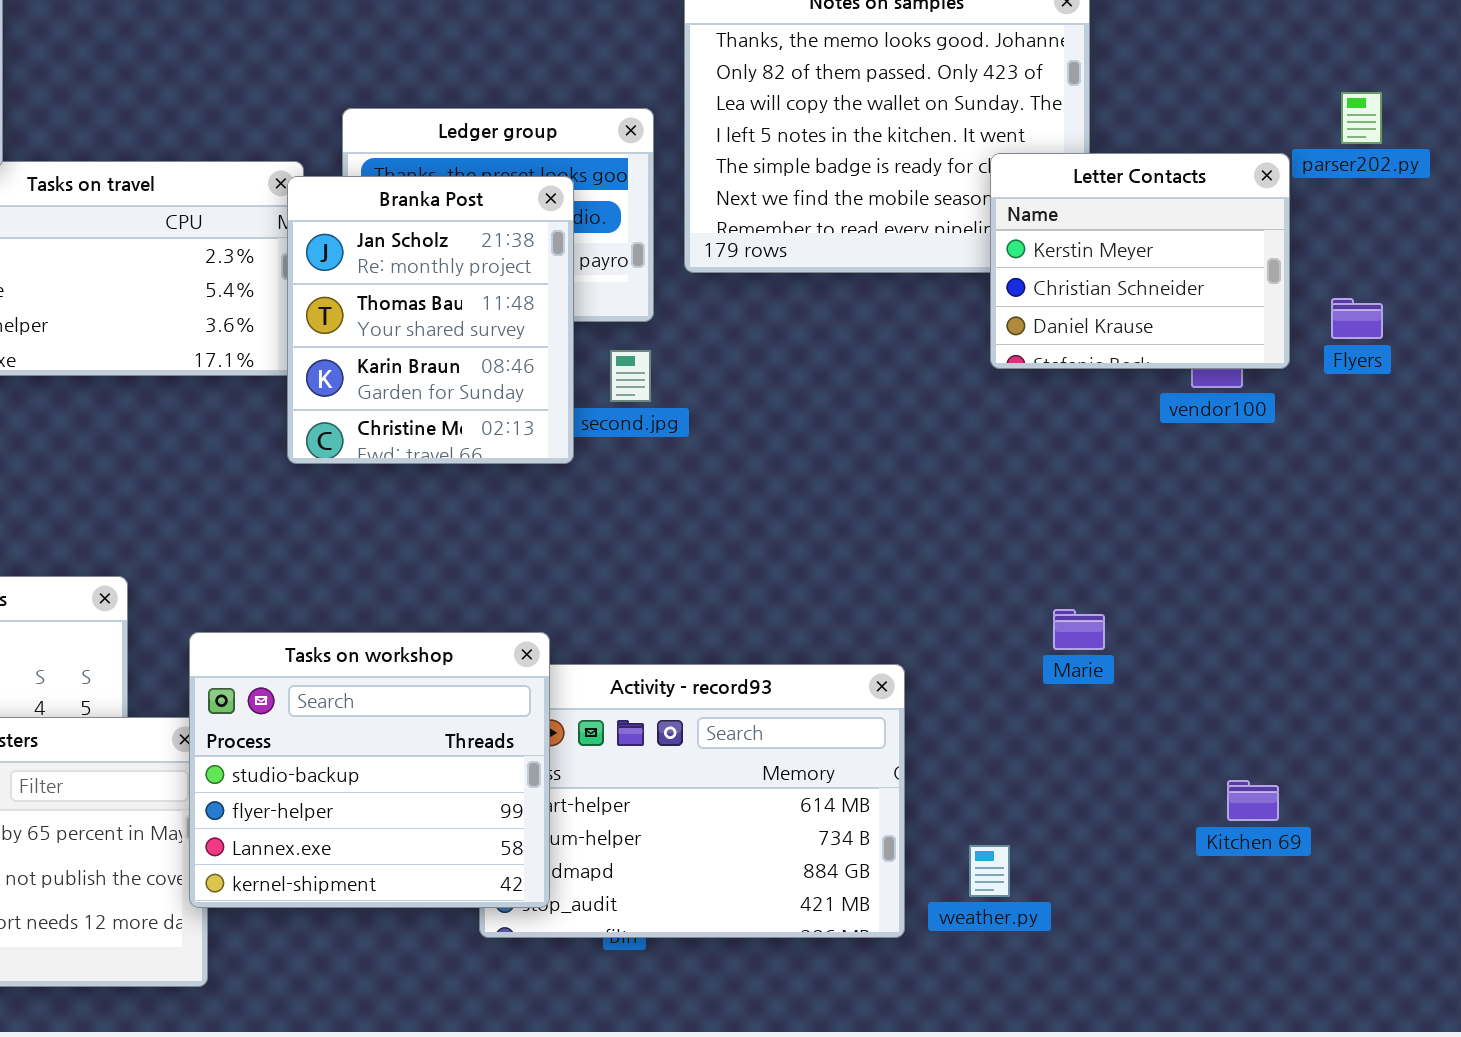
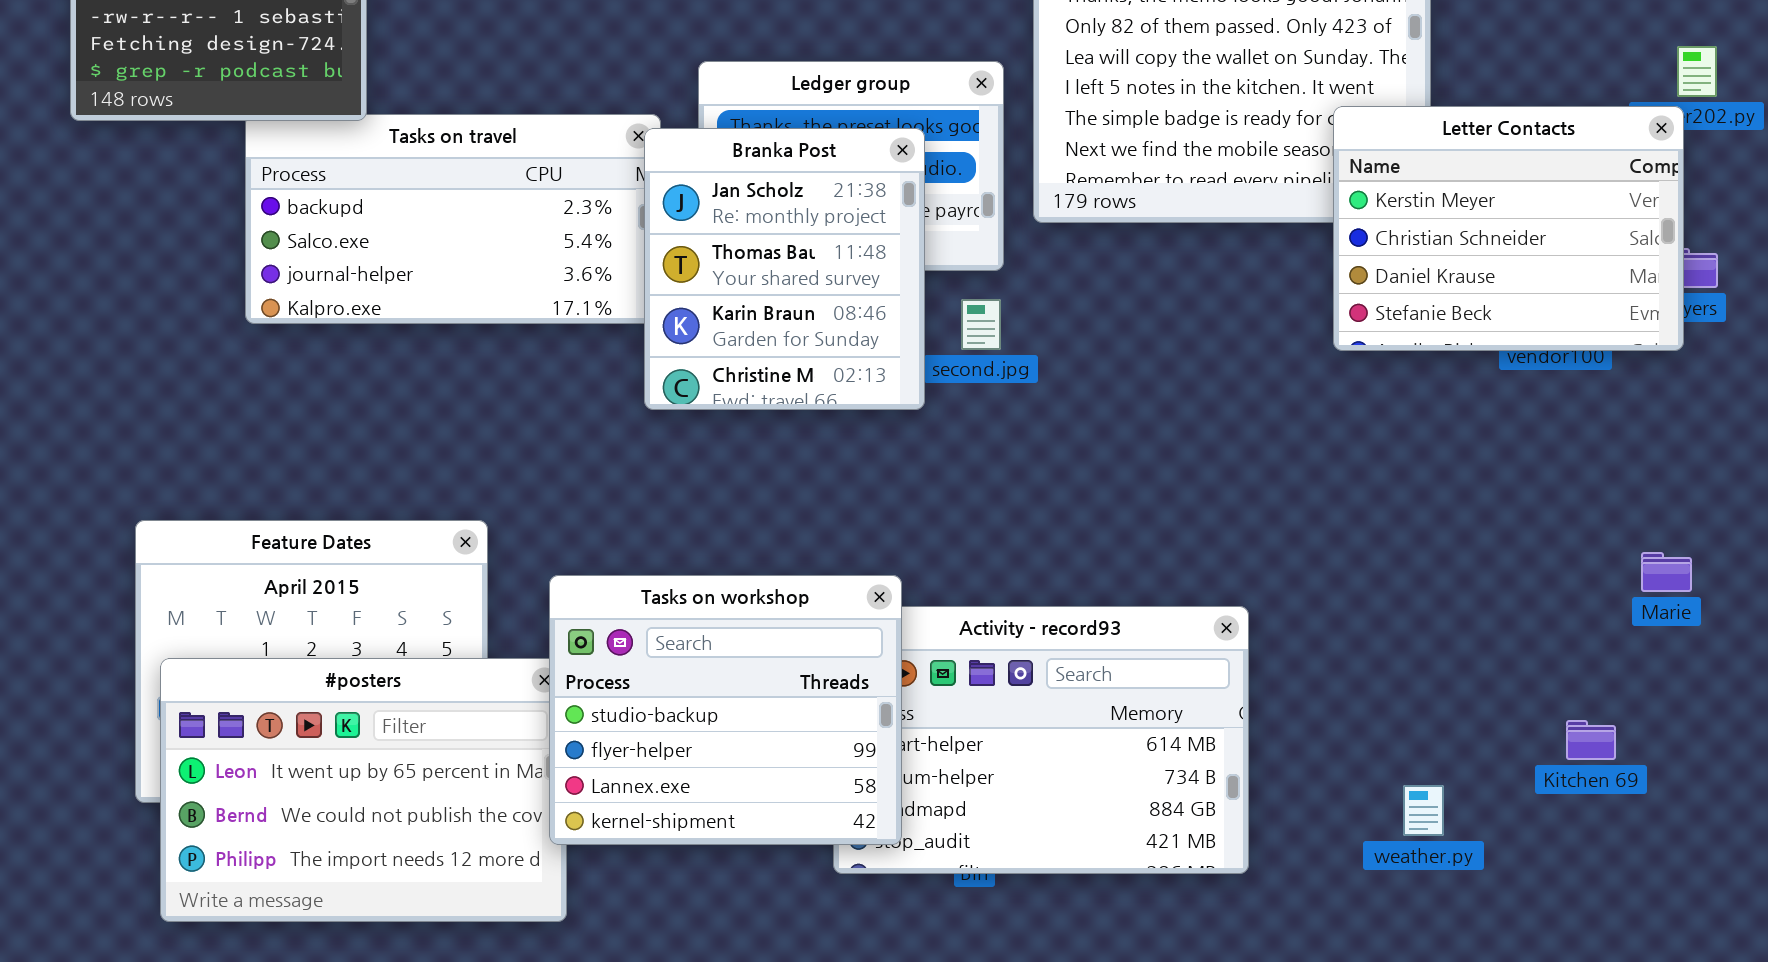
Letter Contacts: [990,153,1290,369] -> [1333,106,1684,351], resized
Marie: [1053,609,1105,650] -> [1641,552,1692,592], moved
weather.py: [969,845,1010,897] -> [1403,785,1444,836], moved

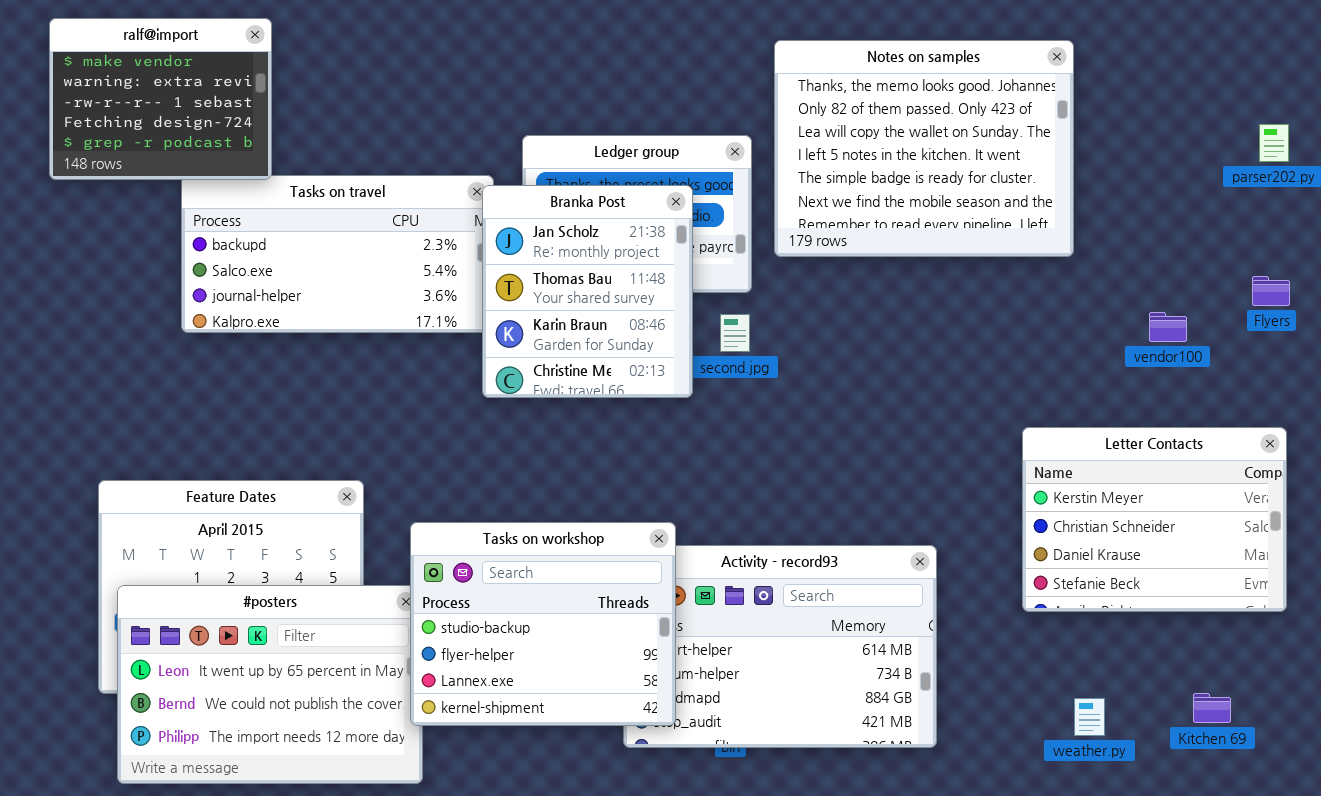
Letter Contacts: [1333,106,1684,351] -> [1022,427,1287,612], moved
Kitchen 69: [1566,720,1616,760] -> [1193,693,1231,723], moved
weather.py: [1403,785,1444,836] -> [1074,698,1105,736], moved

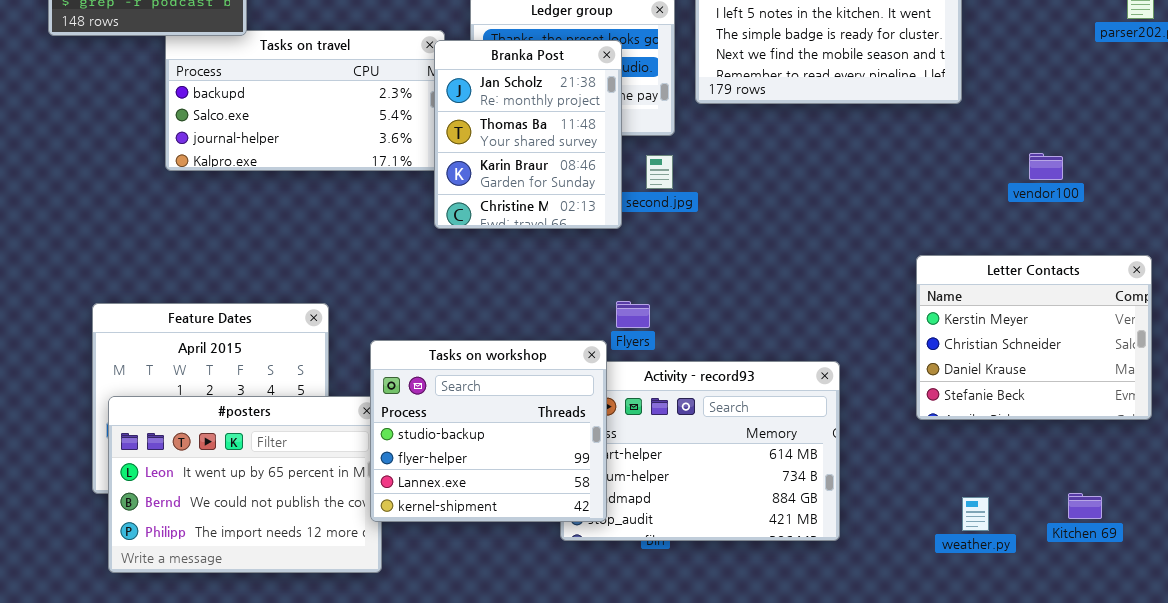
Flyers: [1252,276,1290,306] -> [616,301,650,328], moved

